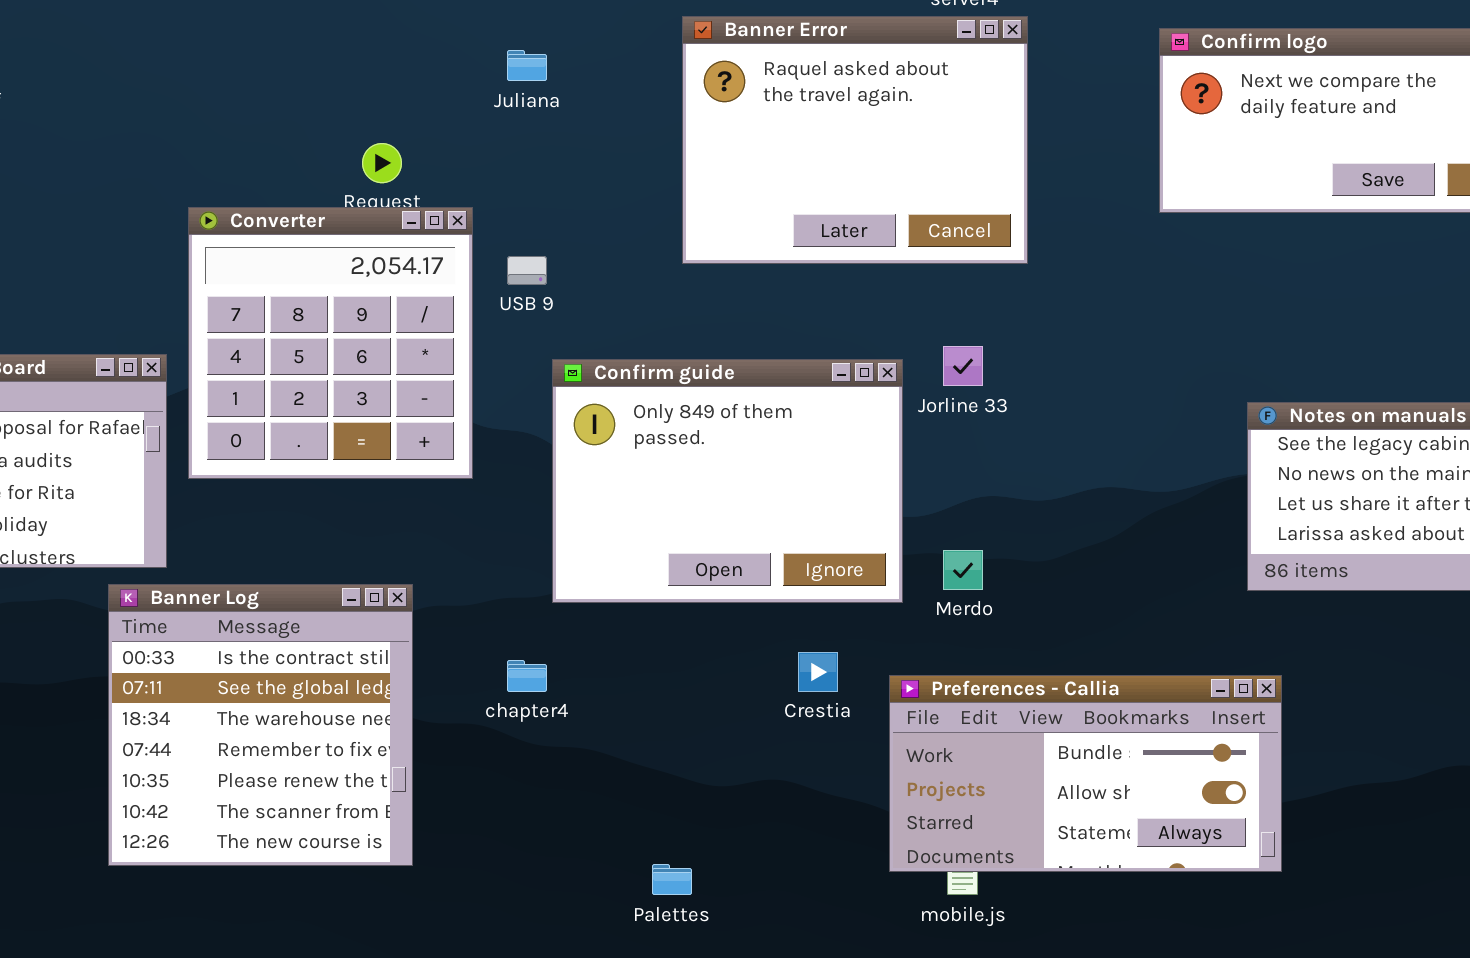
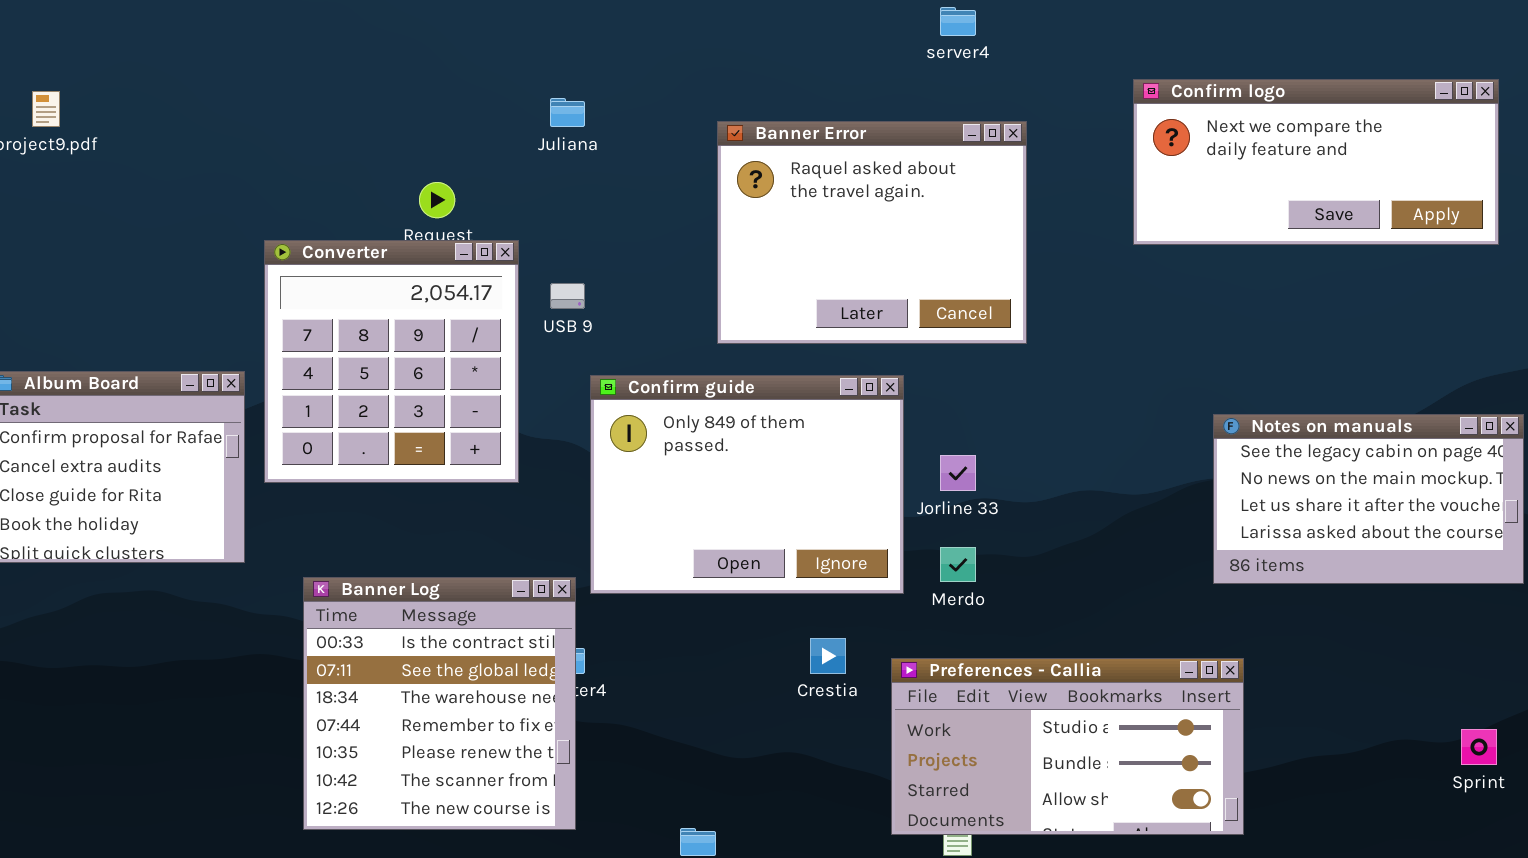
Banner Error: [682,16,1028,264] -> [717,121,1027,344], moved
Jorline 33: [943,346,983,386] -> [940,455,976,491], moved
Banner Log: [108,584,413,866] -> [303,577,576,830], moved
Preferences - Callia: [889,675,1282,872] -> [891,658,1244,835], scrolled up 1 row

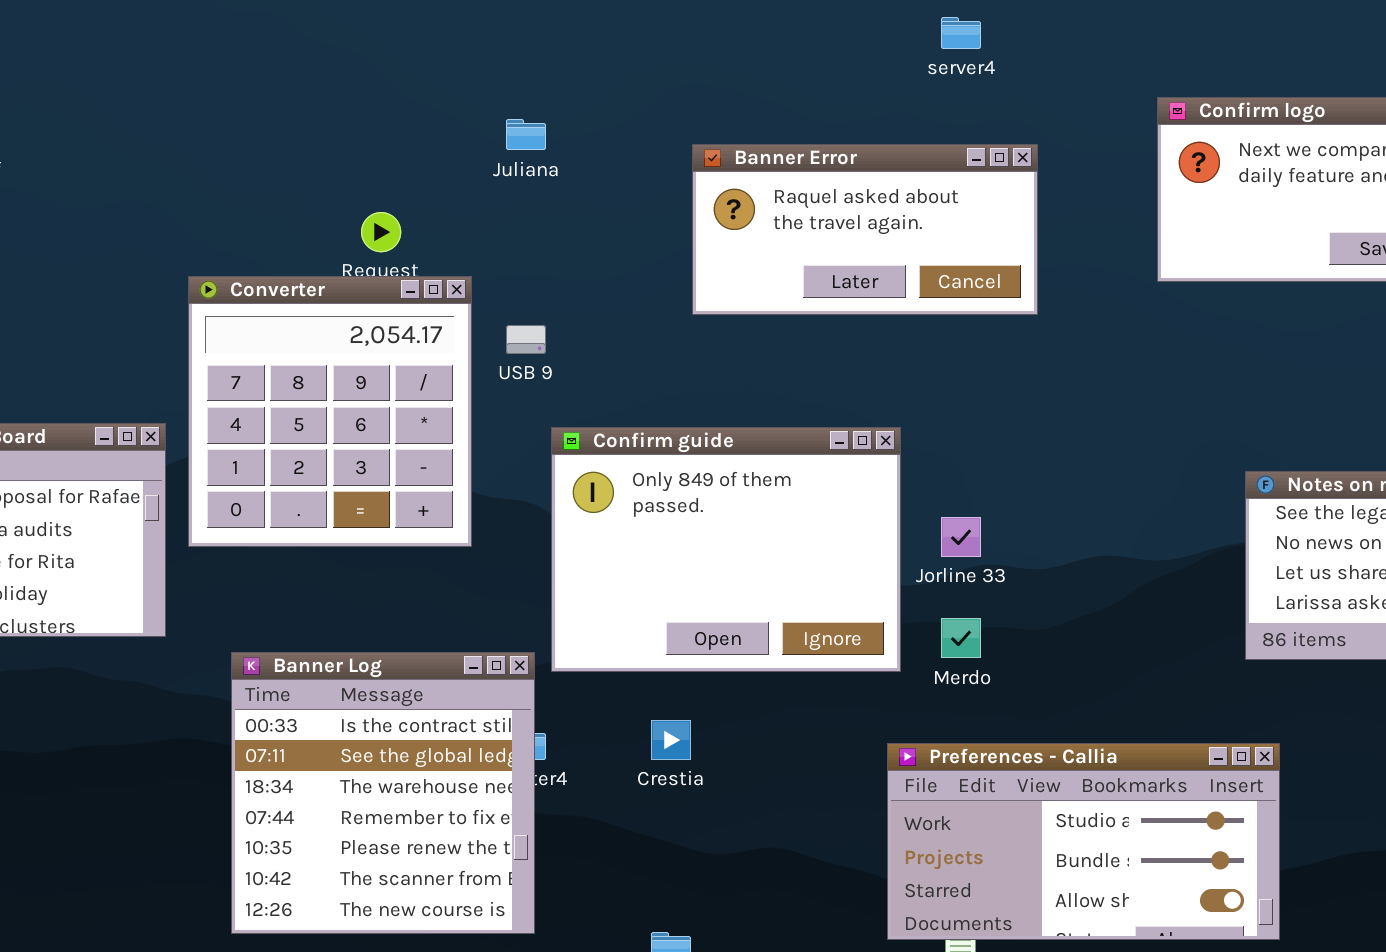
Banner Error: [717,121,1027,344] -> [692,144,1038,315], resized
Crestia: [810,638,846,674] -> [651,720,691,760], moved

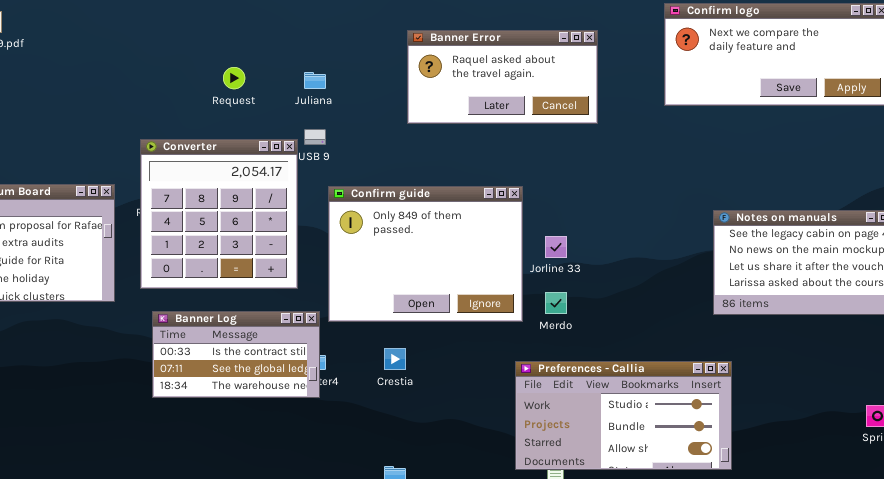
Juliana: [506,119,546,150] -> [304,72,326,89], moved
Converter: [188,276,472,547] -> [140,139,298,289], moved
Banner Log: [231,652,535,934] -> [152,311,320,398], resized

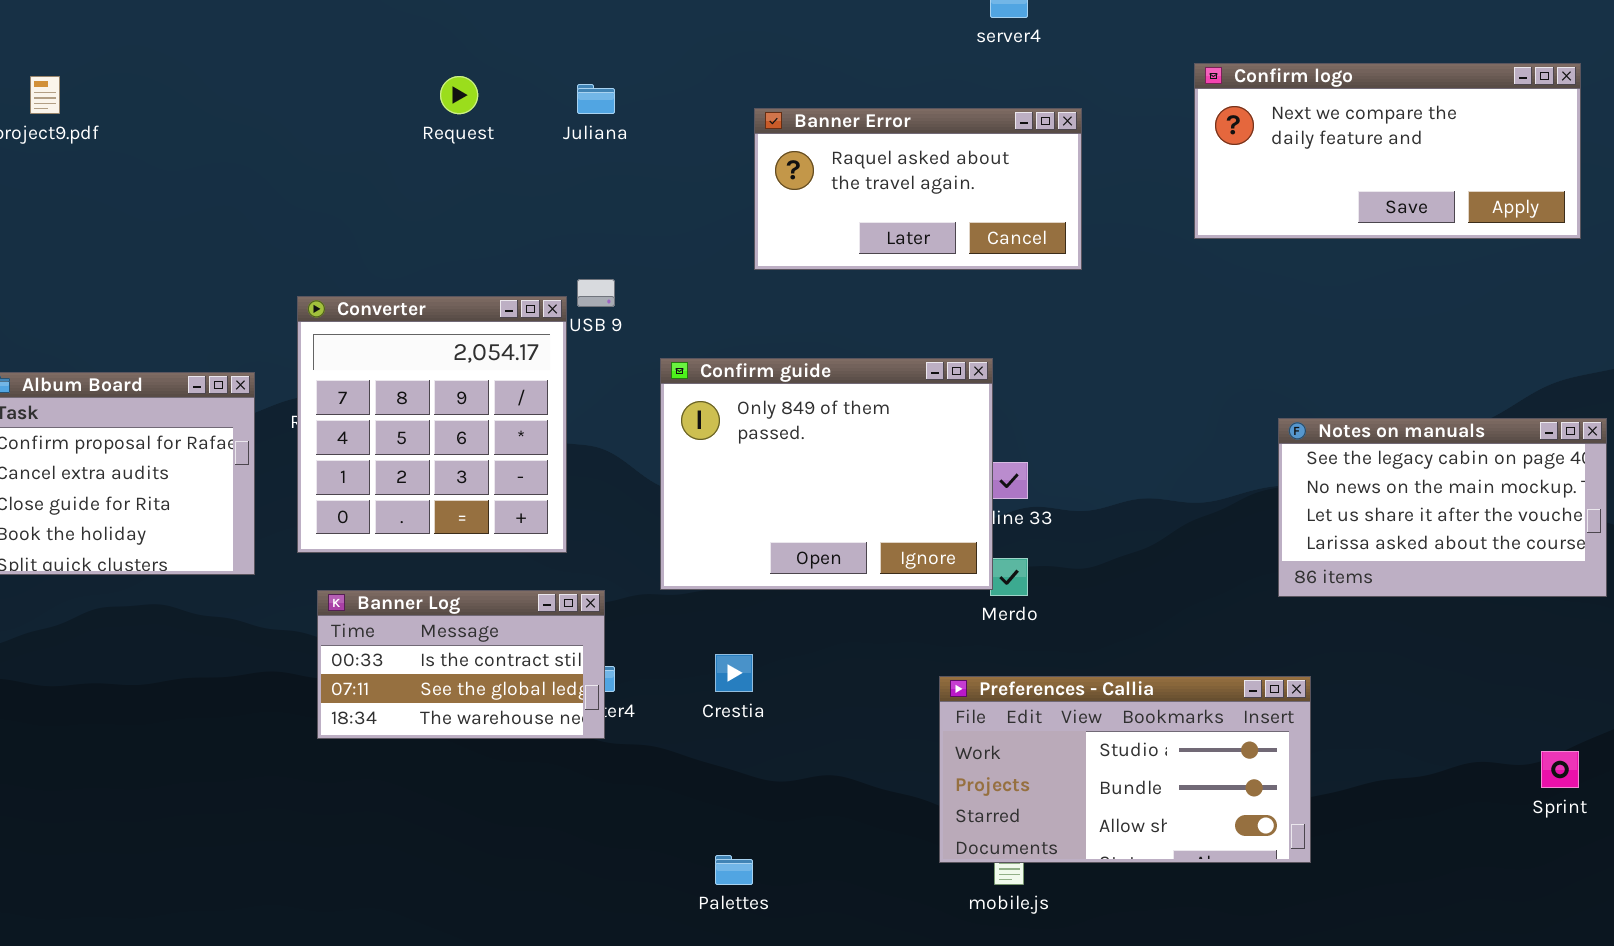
Request: [223,67,245,89] -> [440,76,478,114], moved
Juliana: [304,72,326,89] -> [577,84,615,114], moved
Confirm guide: [328,186,523,322] -> [660,358,993,590], moved

